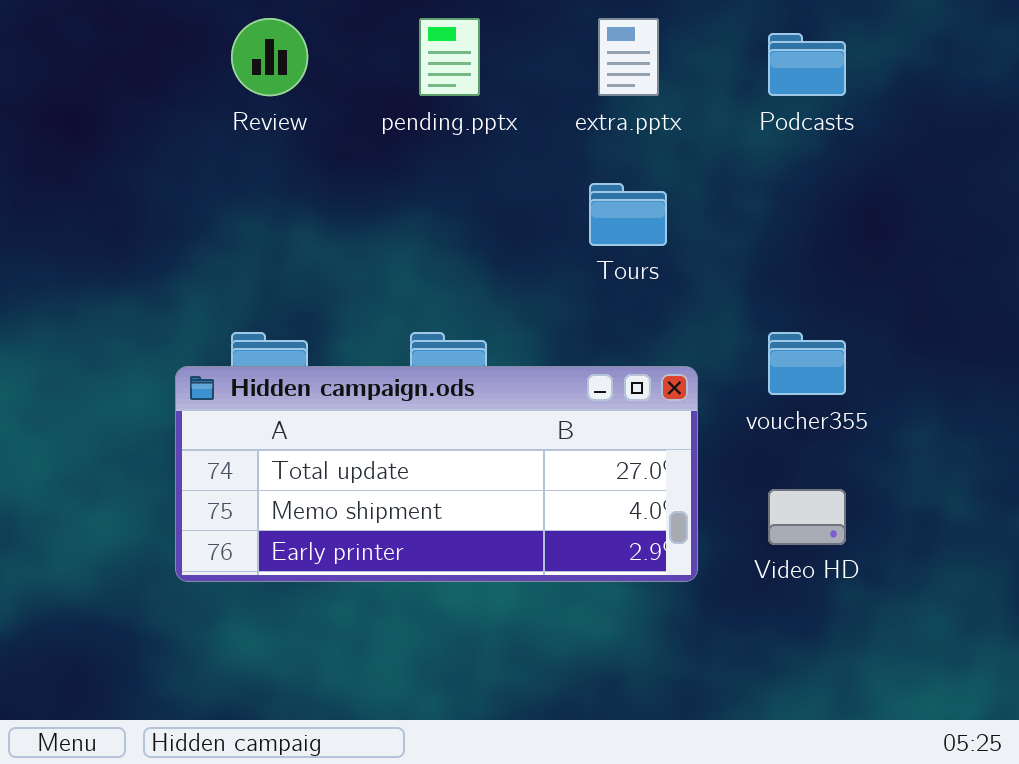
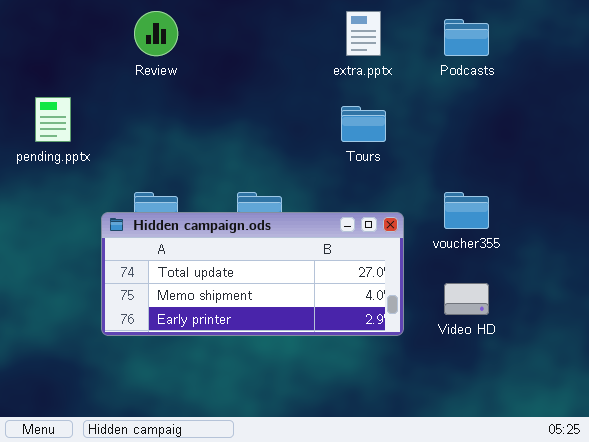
pending.pptx: [419,18,480,96] -> [35,97,71,142], moved

